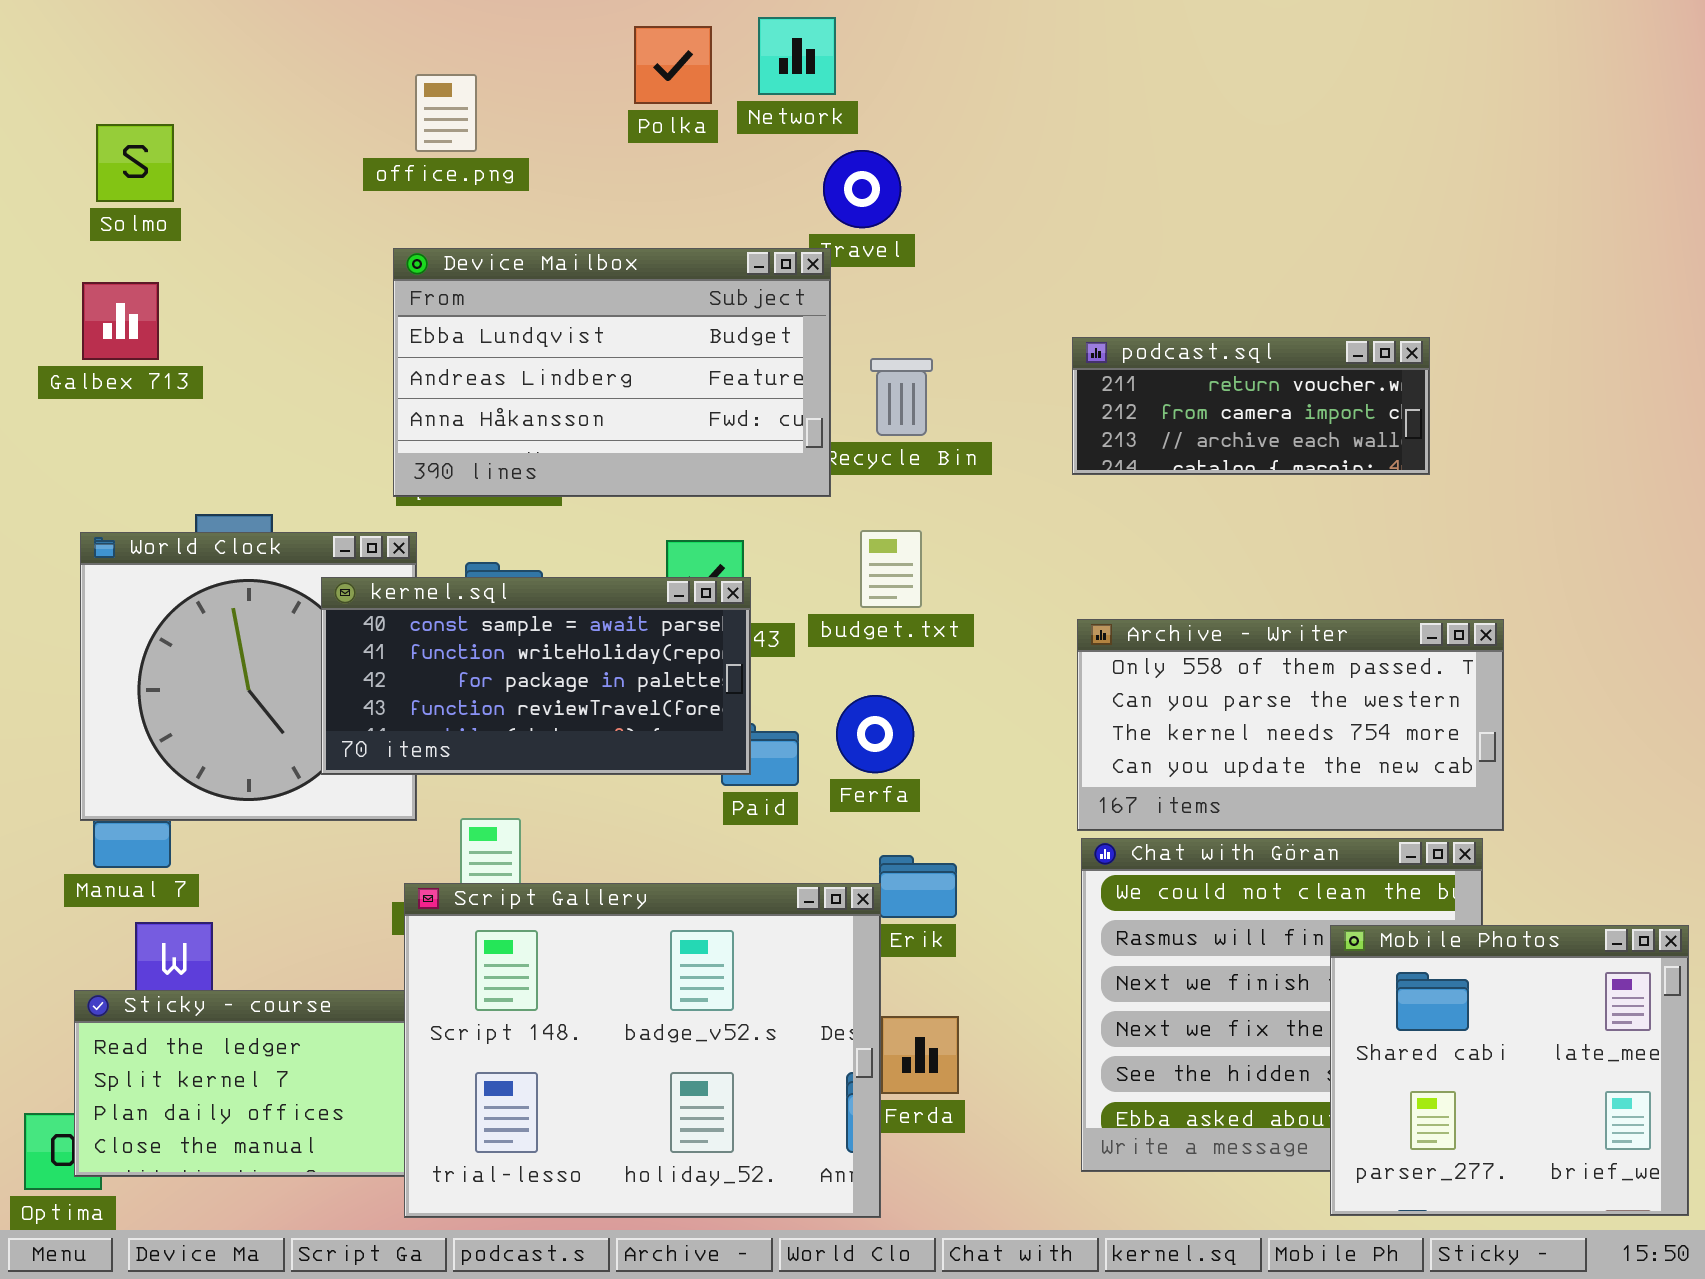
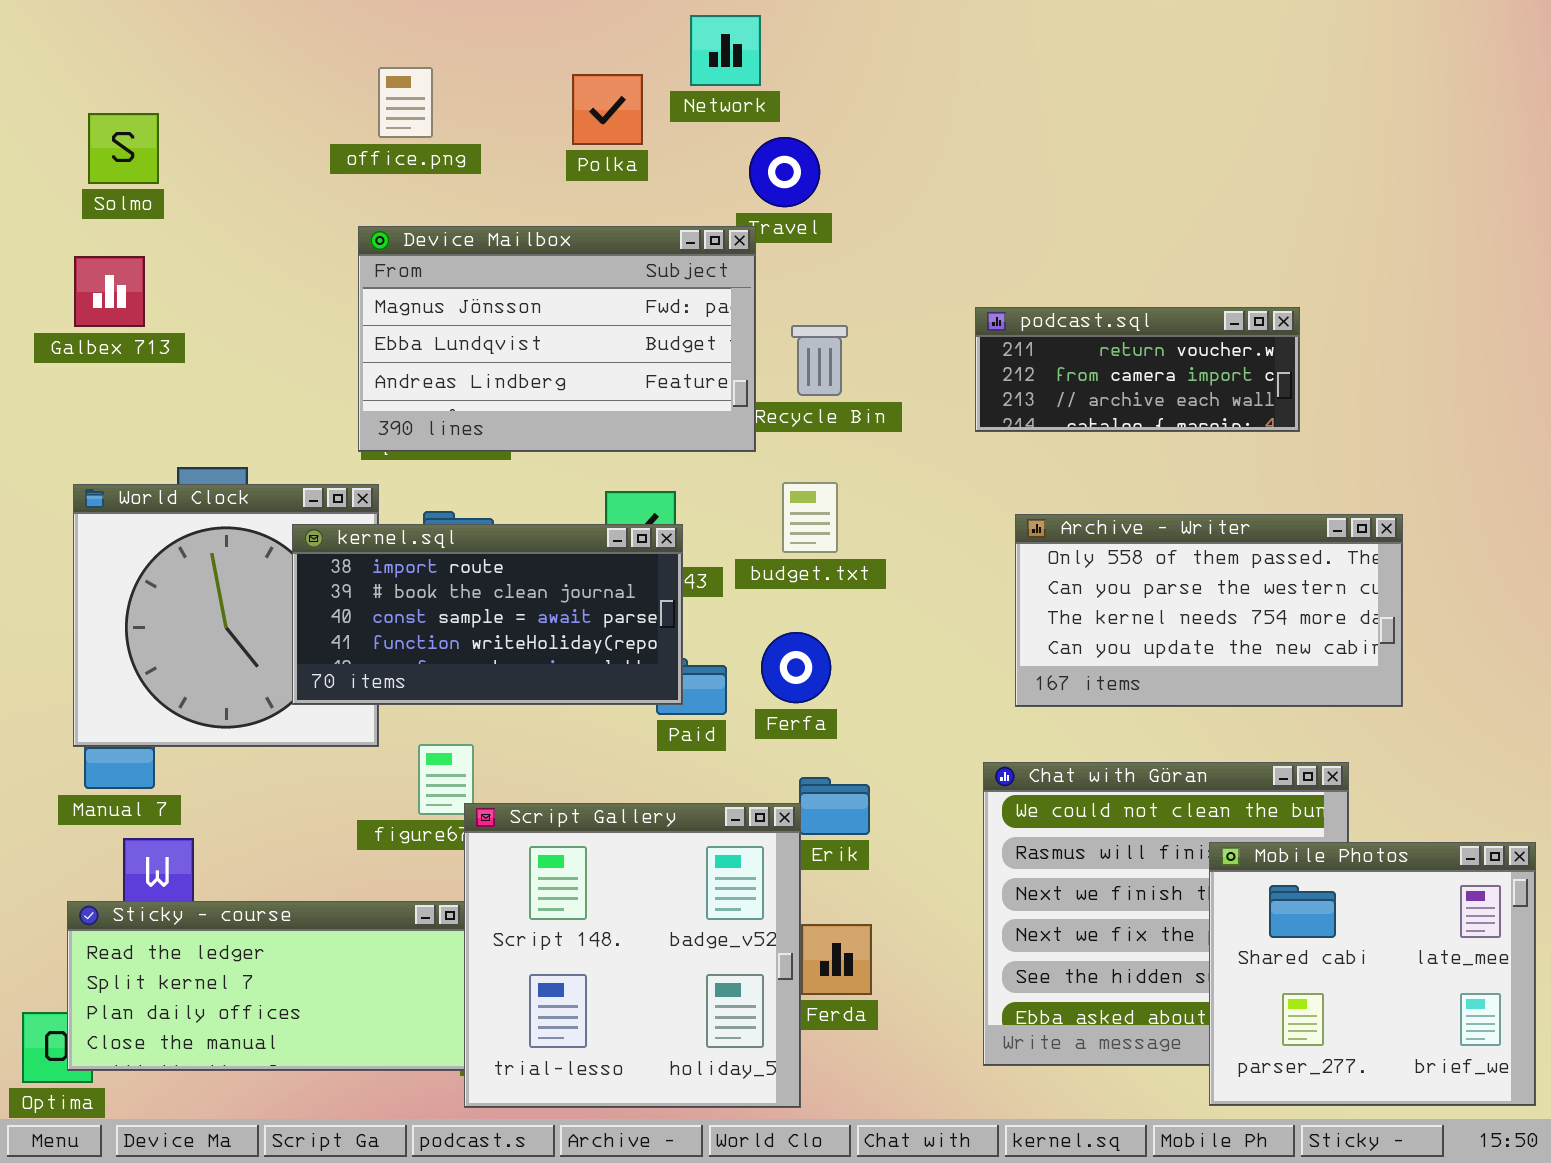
Polka: [634,26,712,104] -> [572,74,643,145], moved
Device Mailbox: [393,248,831,497] -> [358,226,756,452], scrolled up 1 row
kernel.sql: [321,577,751,775] -> [292,524,683,705], scrolled up 2 rows
Archive - Writer: [1077,619,1504,831] -> [1015,514,1403,707], moved
Script Gallery: [404,883,881,1218] -> [464,803,801,1108], resized

